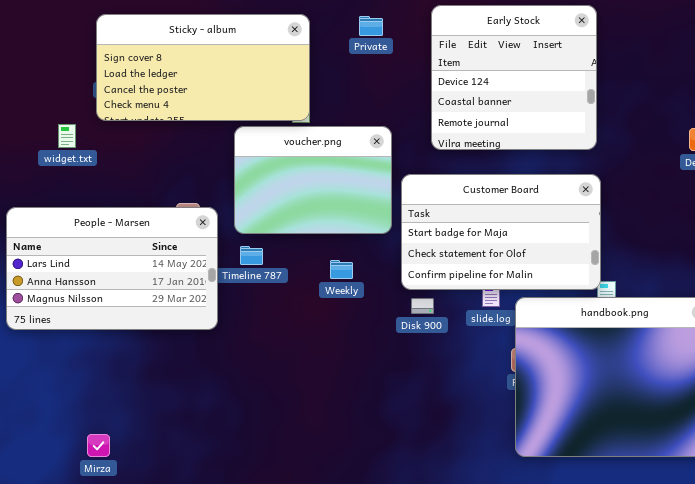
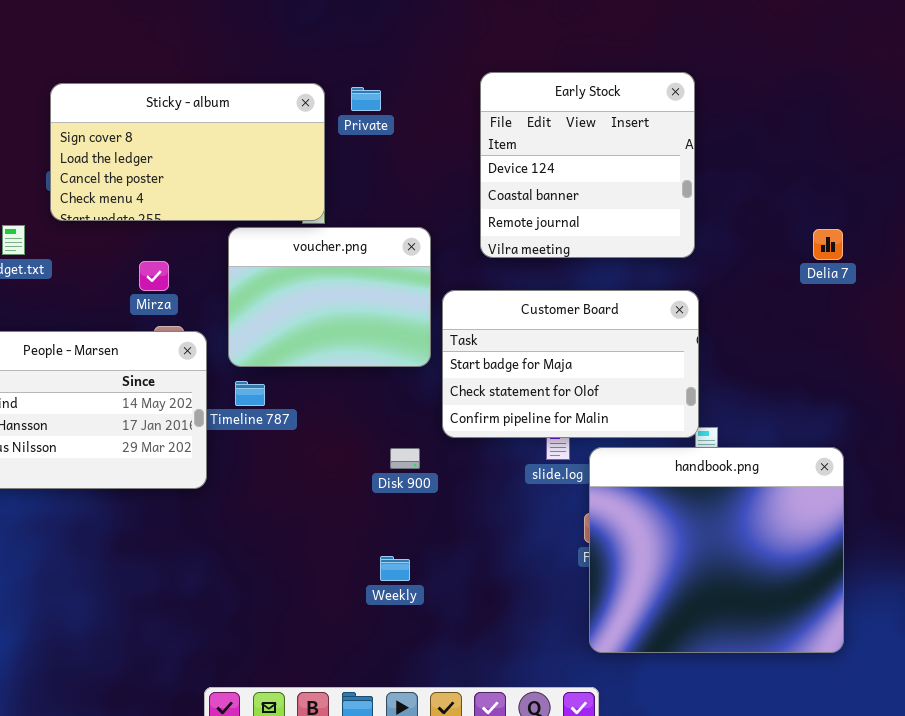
Private: [359,16,383,36] -> [351,87,381,111], moved
Weekly: [330,260,353,279] -> [380,556,410,581], moved
Disk 900: [411,298,434,314] -> [390,448,420,469], moved
Mirza: [87,434,110,457] -> [139,261,169,291], moved

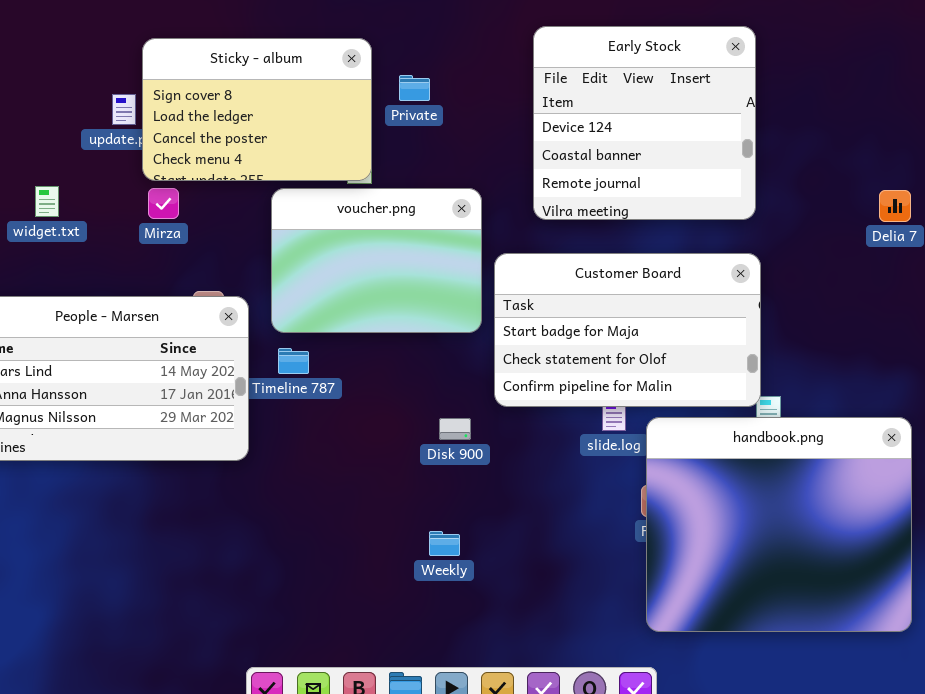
Sticky - album: [50,83,325,221] -> [142,38,372,181], resized
Private: [351,87,381,111] -> [399,75,430,101], moved
Mirza: [139,261,169,291] -> [148,188,179,219], moved

